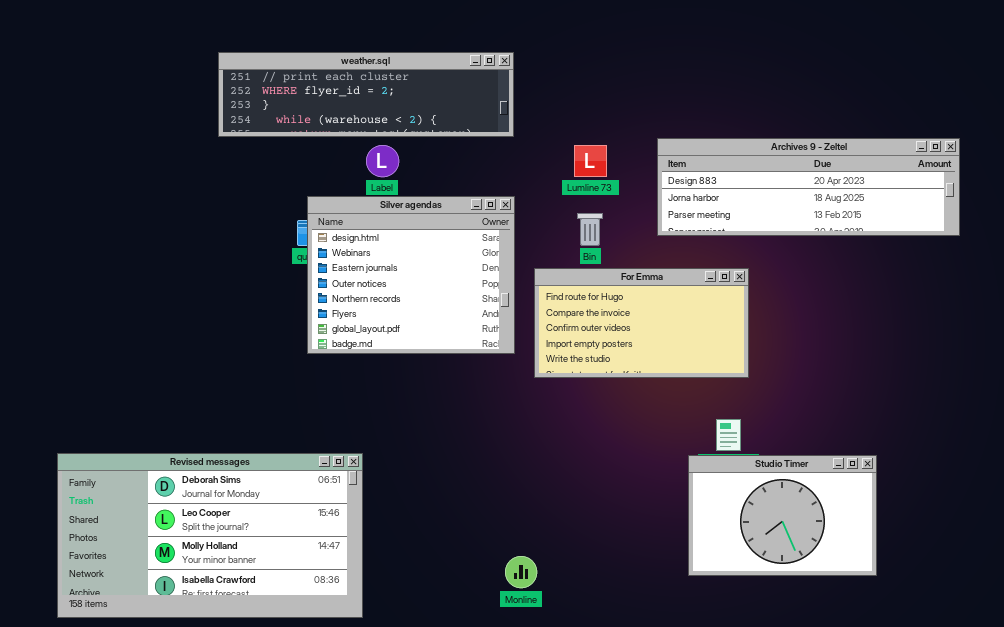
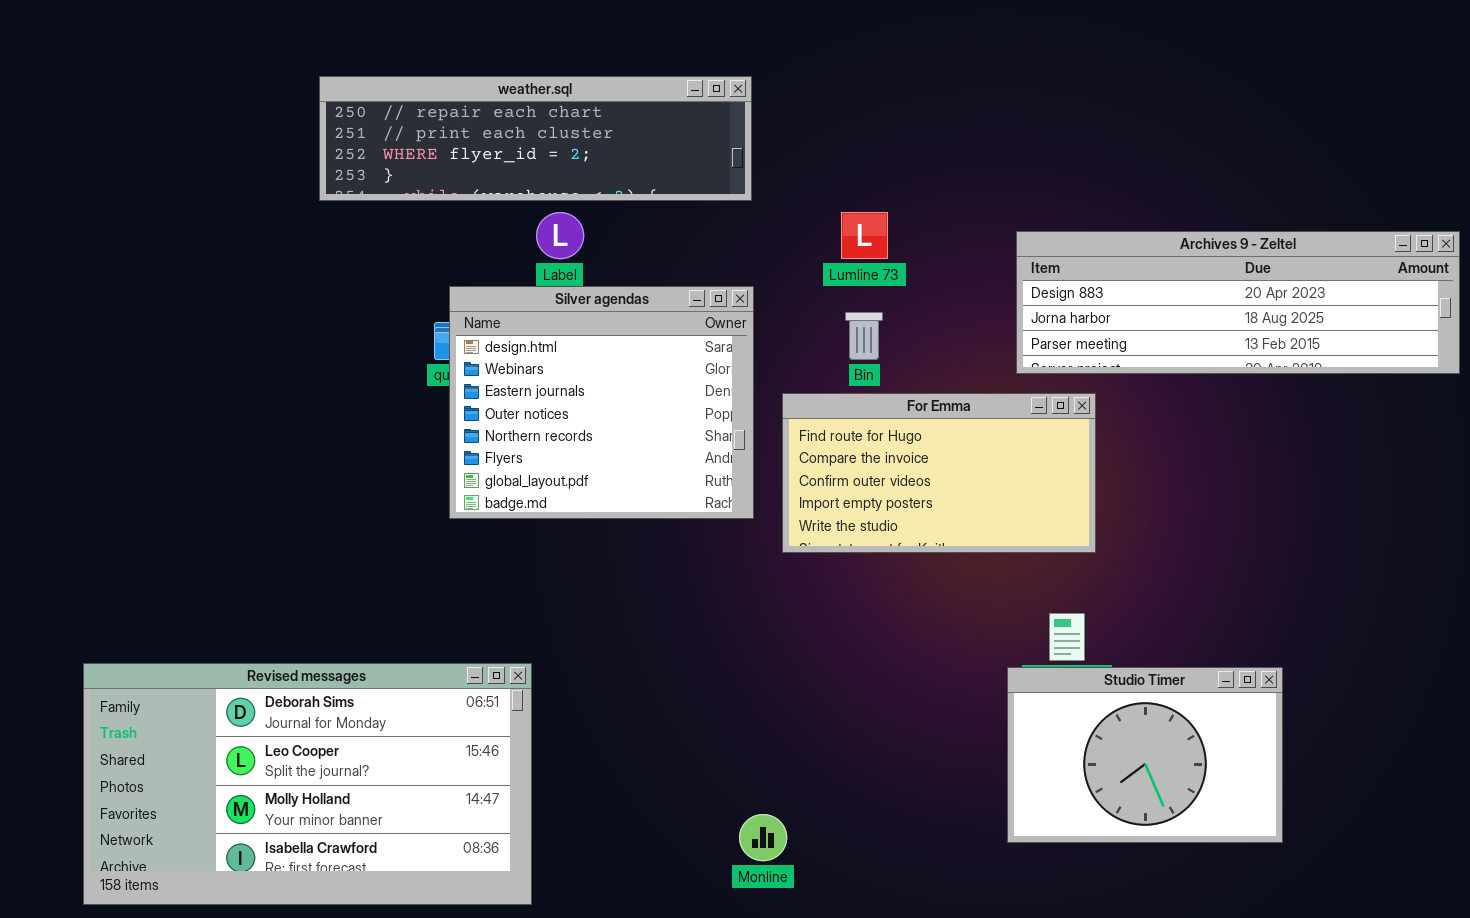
weather.sql: [218,52,514,137] -> [319,76,752,201], scrolled up 1 row
Archives 9 - Zeltel: [657,138,960,236] -> [1016,231,1460,374], moved

